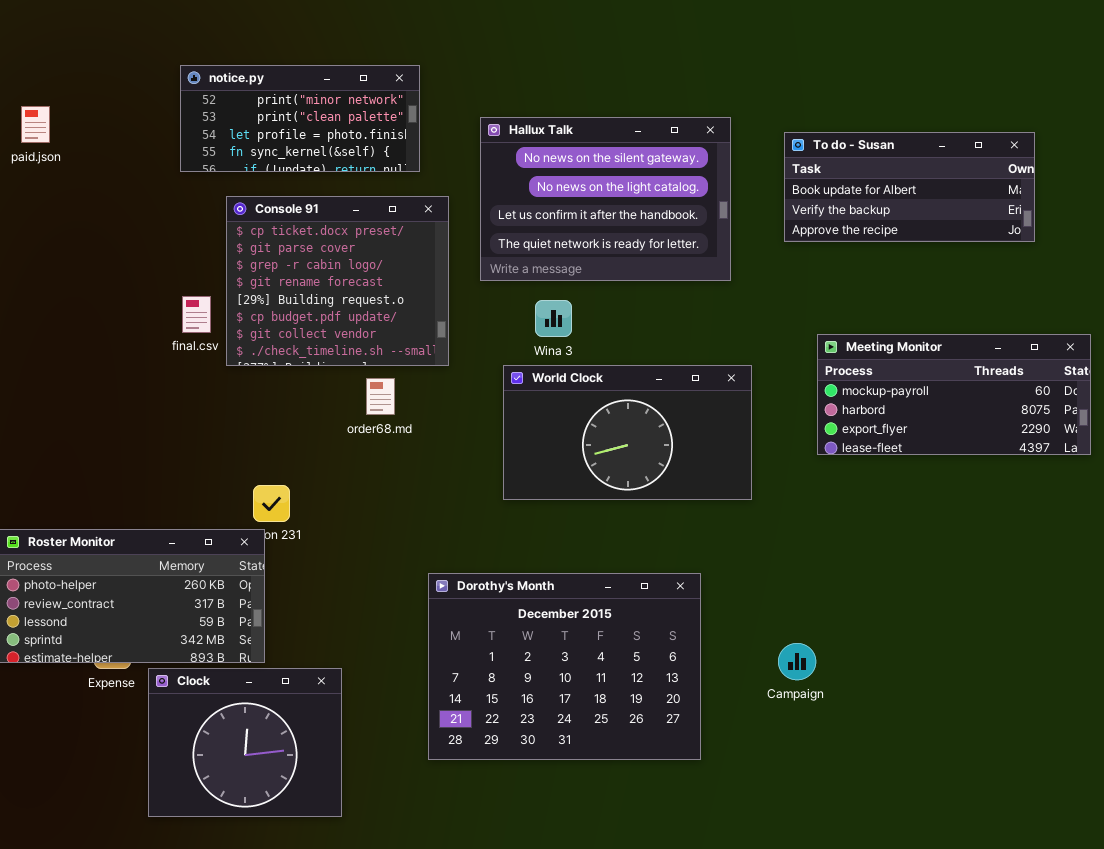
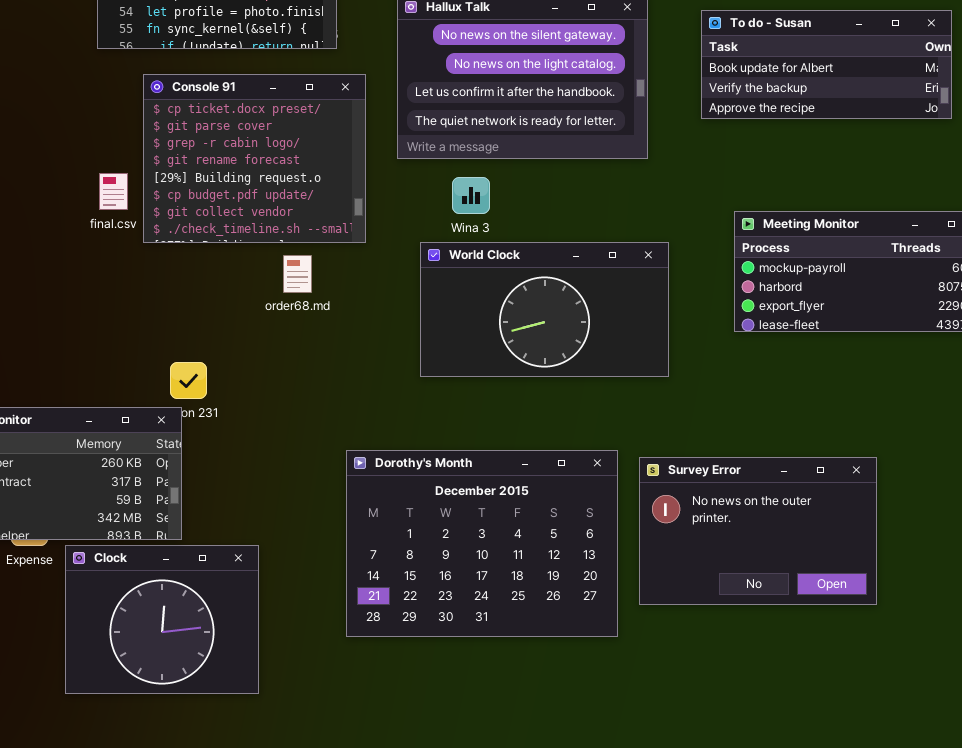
Survey Error: none -> [639,457,877,605], opened

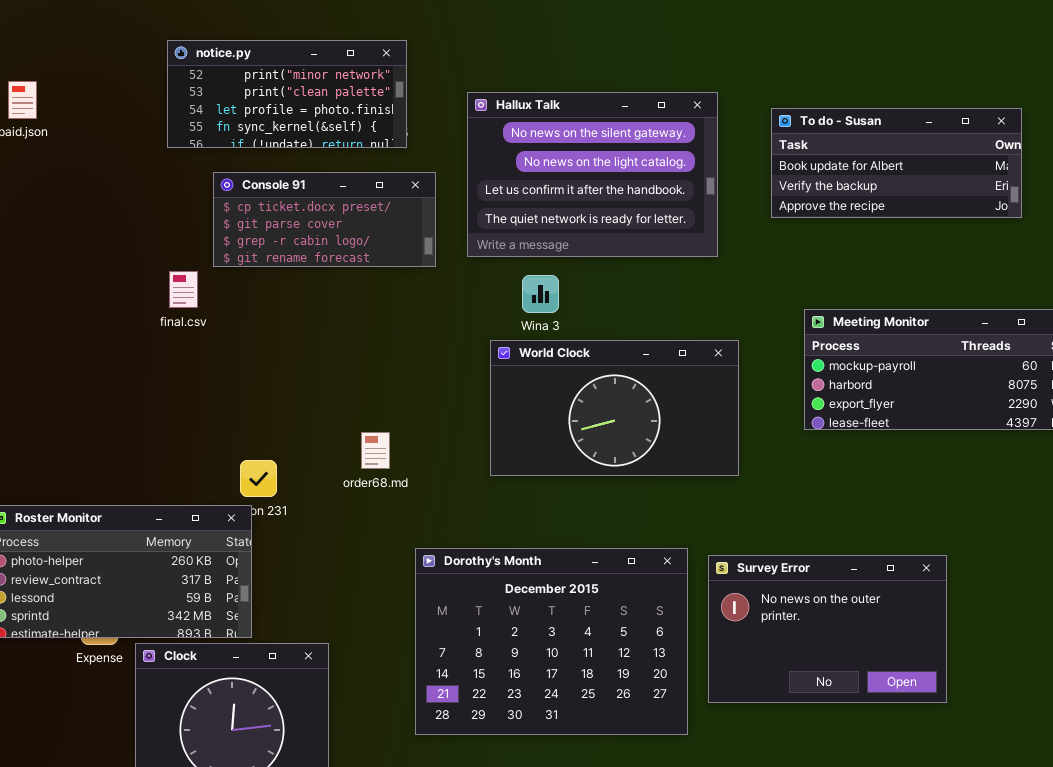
Console 91: [143,74,366,243] -> [213,172,436,267], resized
order68.md: [283,255,312,293] -> [361,432,390,469], moved

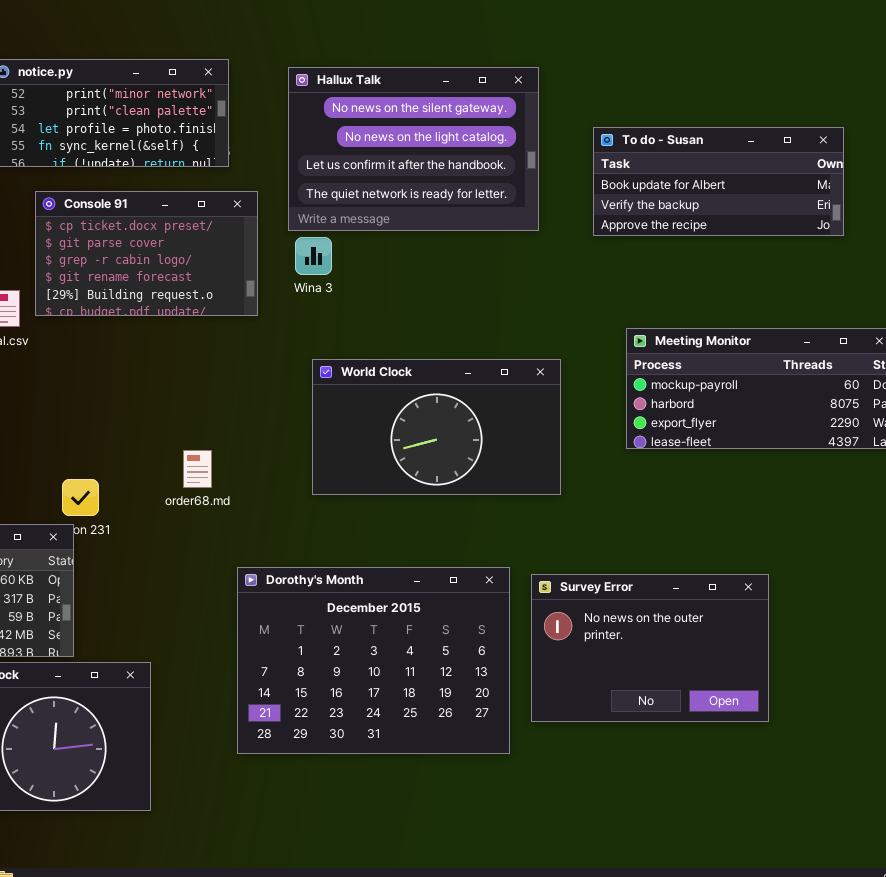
Hallux Talk: [467,92,718,257] -> [288,67,539,231], moved
Console 91: [213,172,436,267] -> [35,191,258,316], resized
Wina 3: [522,275,559,313] -> [295,237,332,275], moved

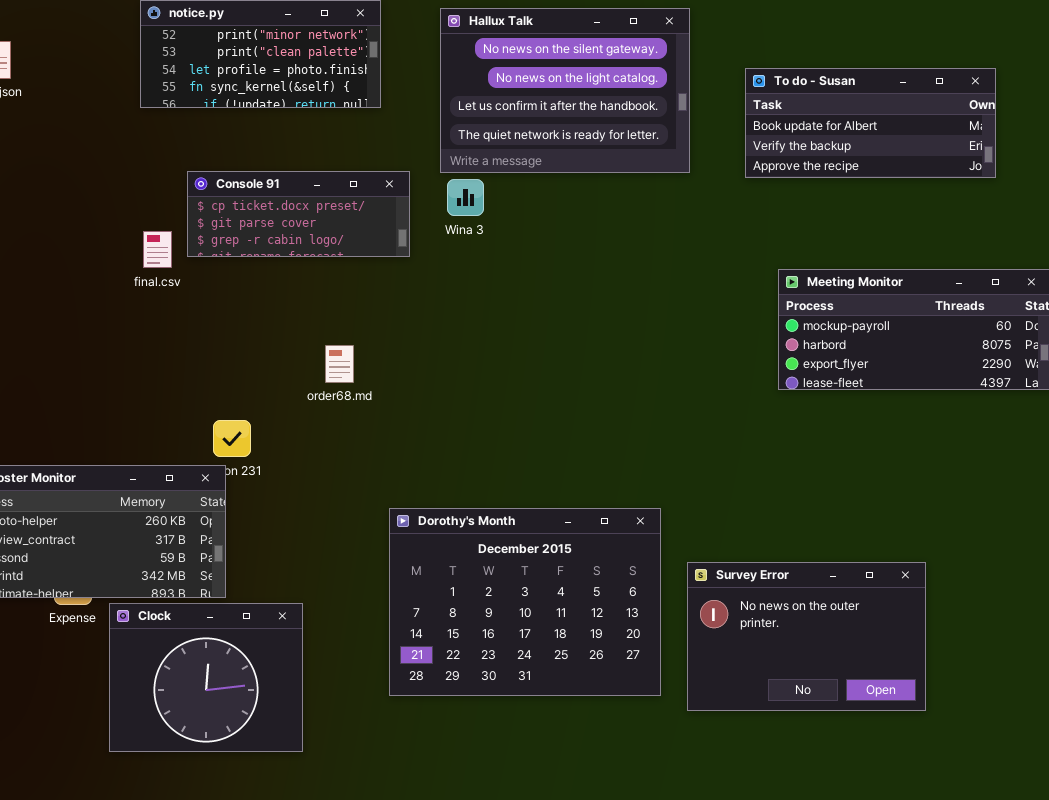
Console 91: [35,191,258,316] -> [187,171,410,257], resized
World Clock: [312,359,561,495] -> none, closed
order68.md: [183,450,212,488] -> [325,345,354,383], moved
Survey Error: [531,574,769,722] -> [687,562,926,711], moved

